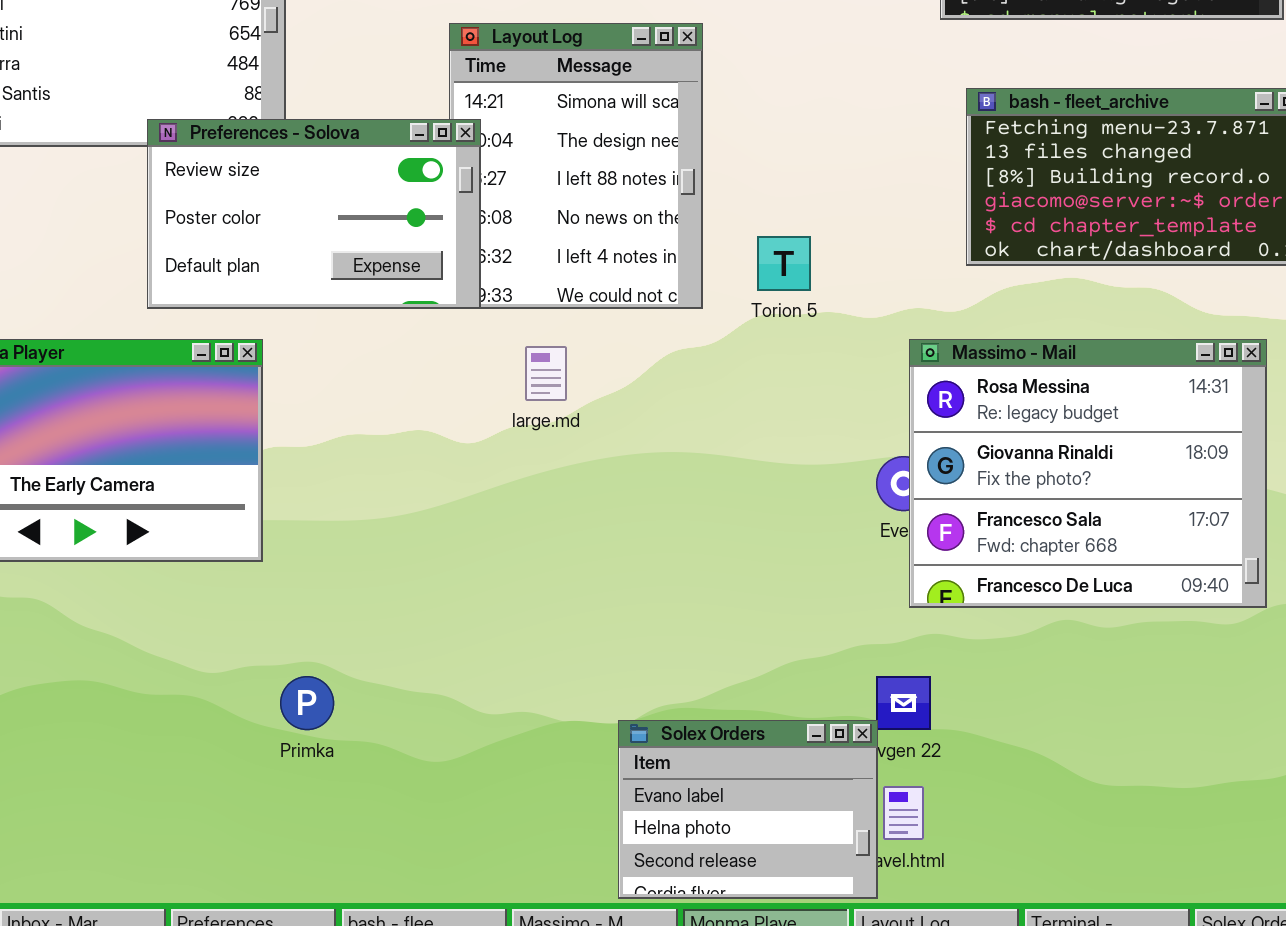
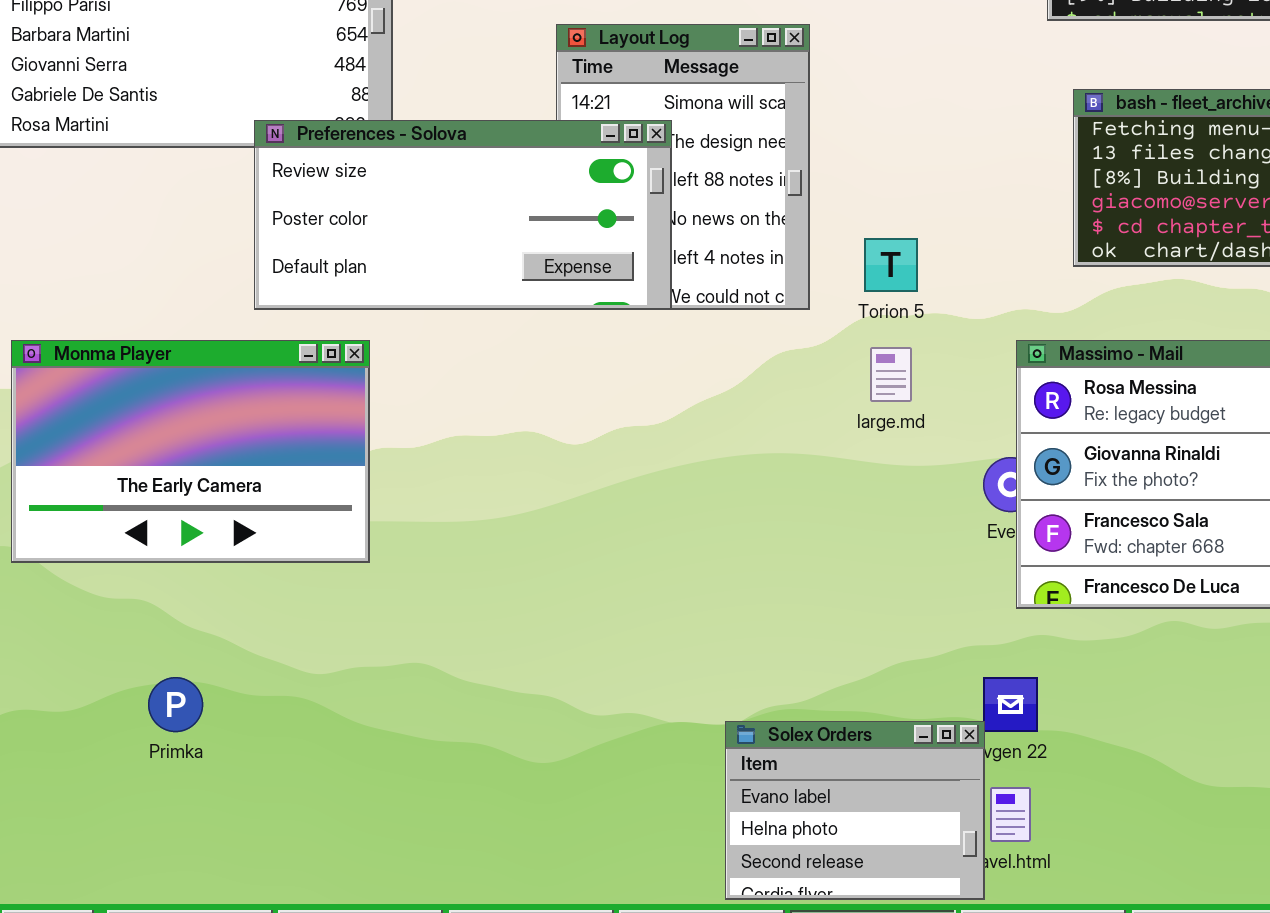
Preferences - Solova: [147,119,481,309] -> [254,120,672,310], resized
large.md: [525,346,567,401] -> [870,347,912,402], moved
Primka: [280,676,334,730] -> [148,677,203,732], moved

